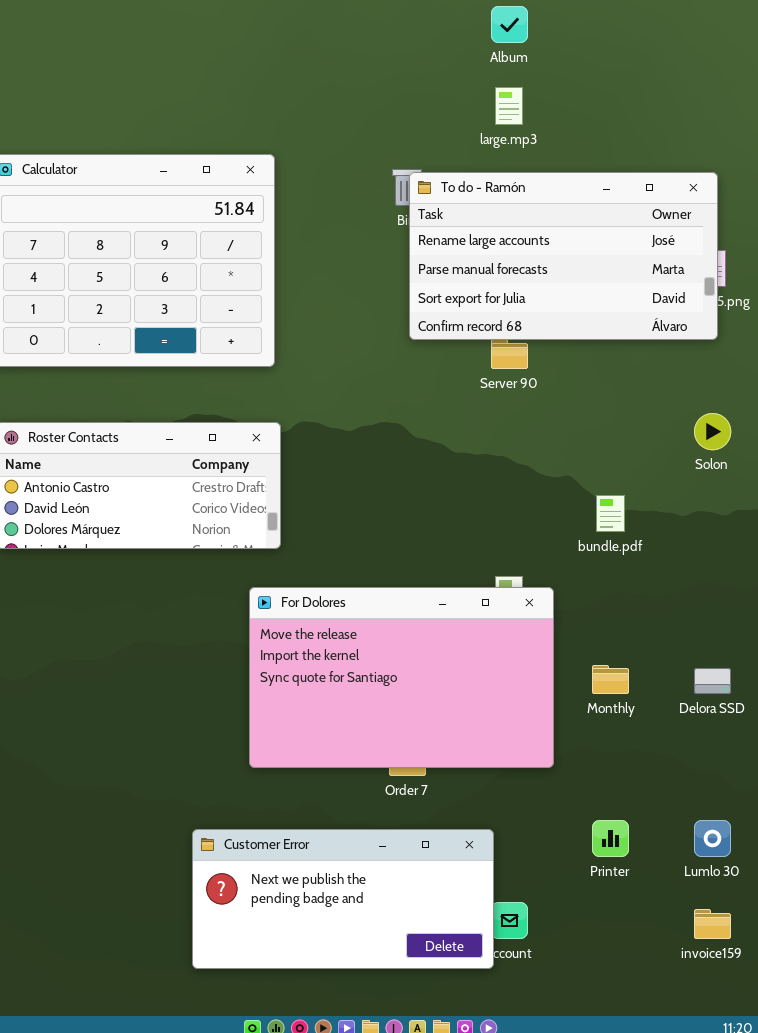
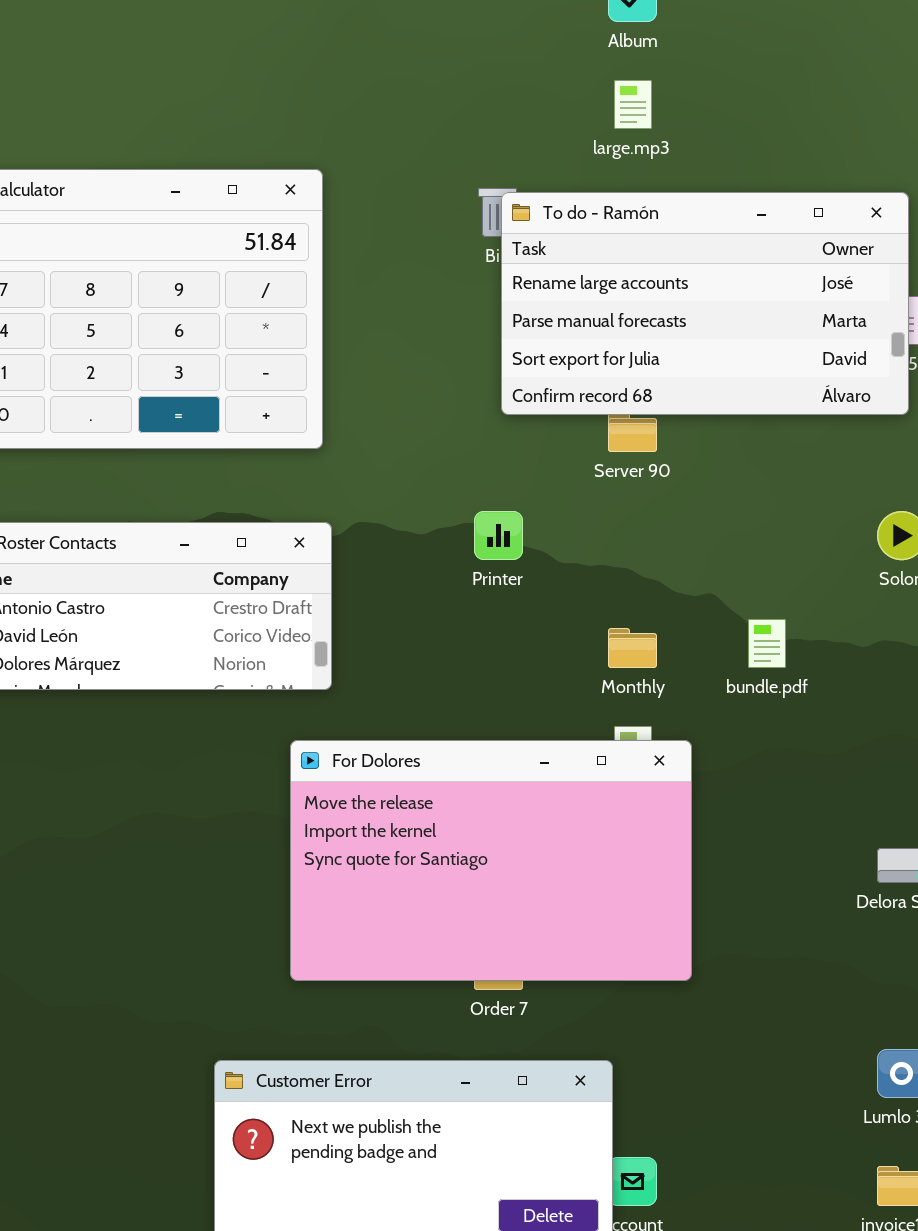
Monthly: [592,665,629,694] -> [608,628,657,668], moved
Printer: [592,820,629,857] -> [474,511,523,560], moved

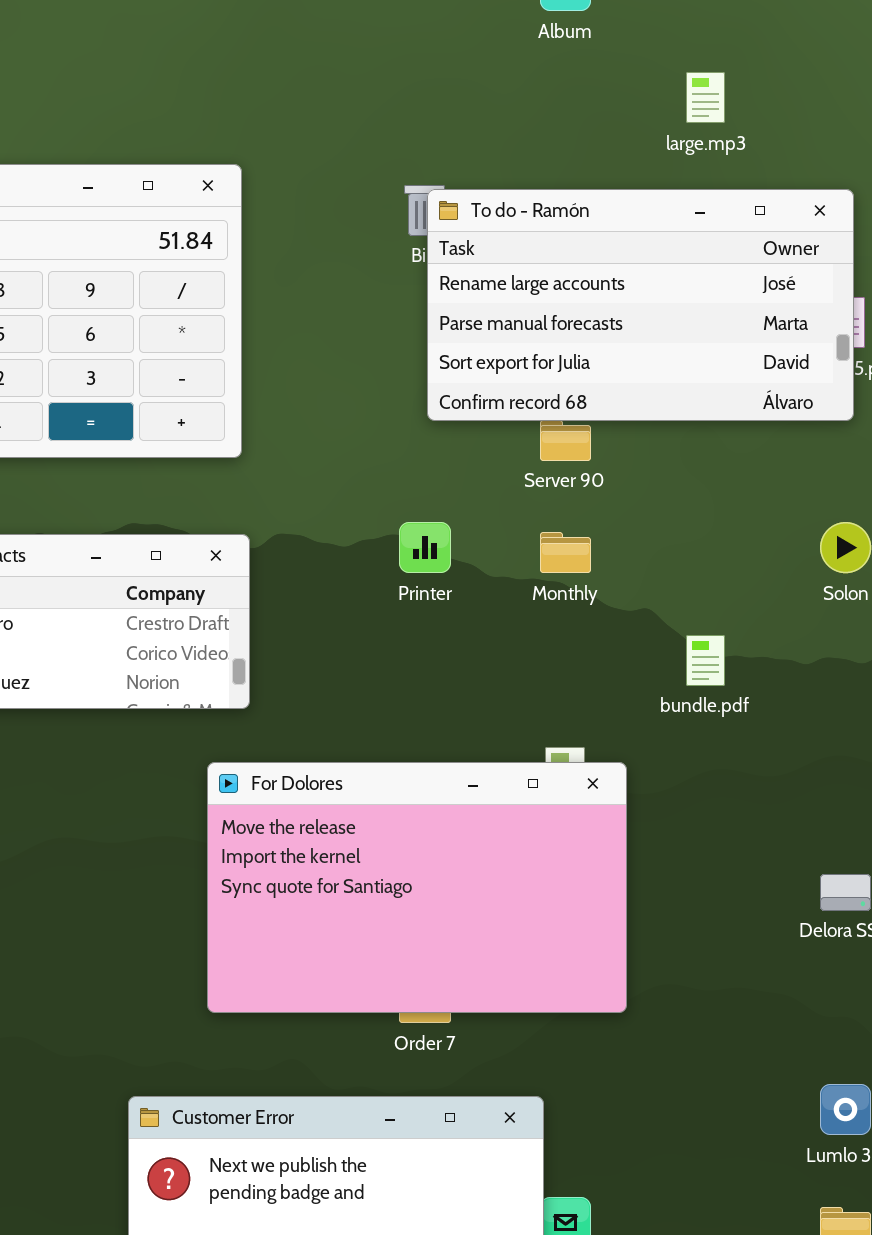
large.mp3: [614,80,652,129] -> [686,72,725,123], moved
Monthly: [608,628,657,668] -> [540,532,591,573], moved

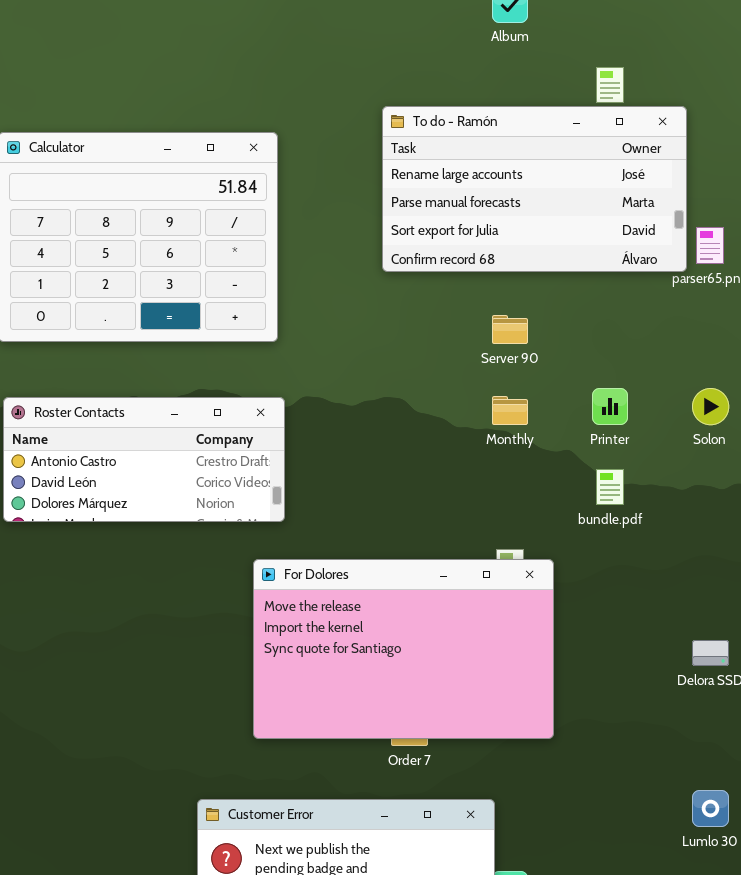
To do - Ramón: [427,189,854,421] -> [382,106,687,272], moved
Printer: [399,522,451,573] -> [592,388,628,425], moved

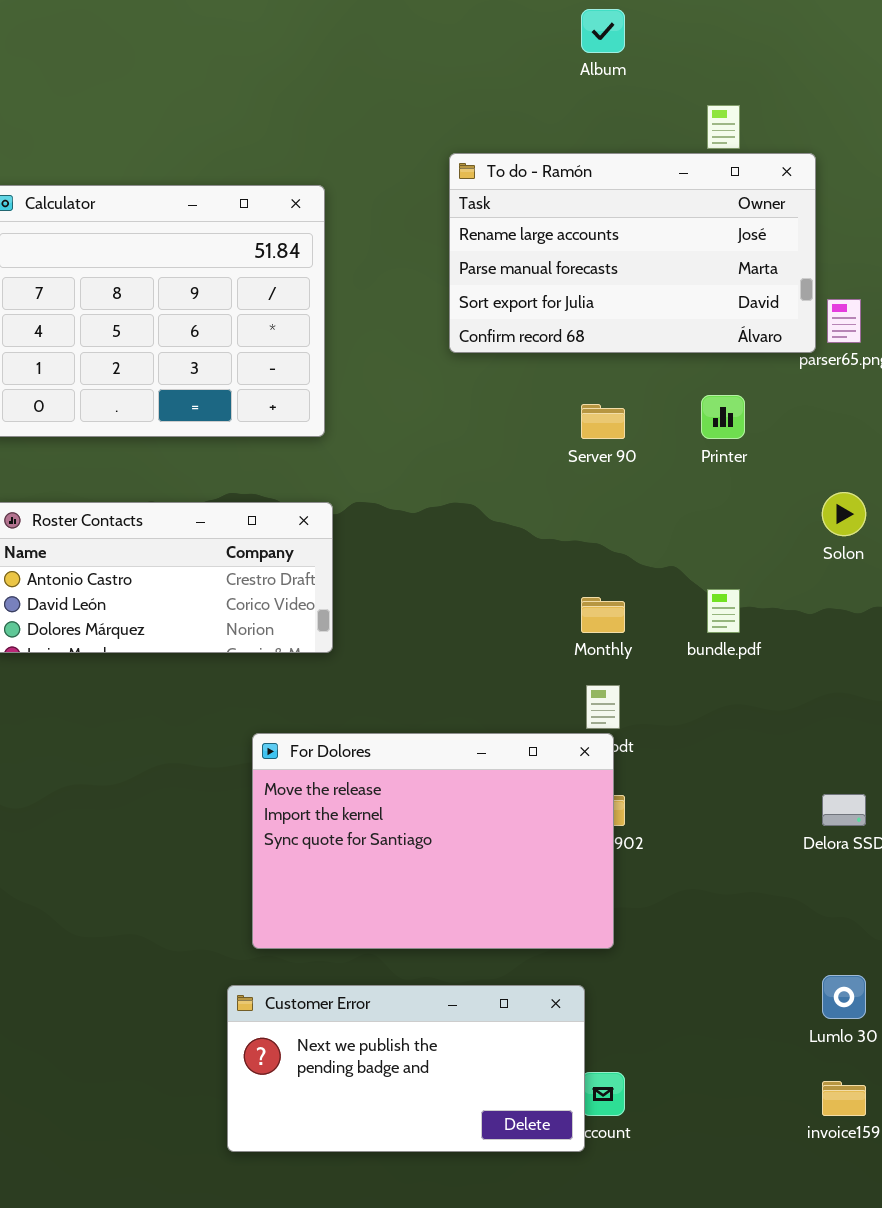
Printer: [592,388,628,425] -> [701,395,745,439], moved
Monthly: [492,396,528,425] -> [581,597,625,633], moved
For Dolores: [253,559,554,739] -> [252,733,614,949], moved

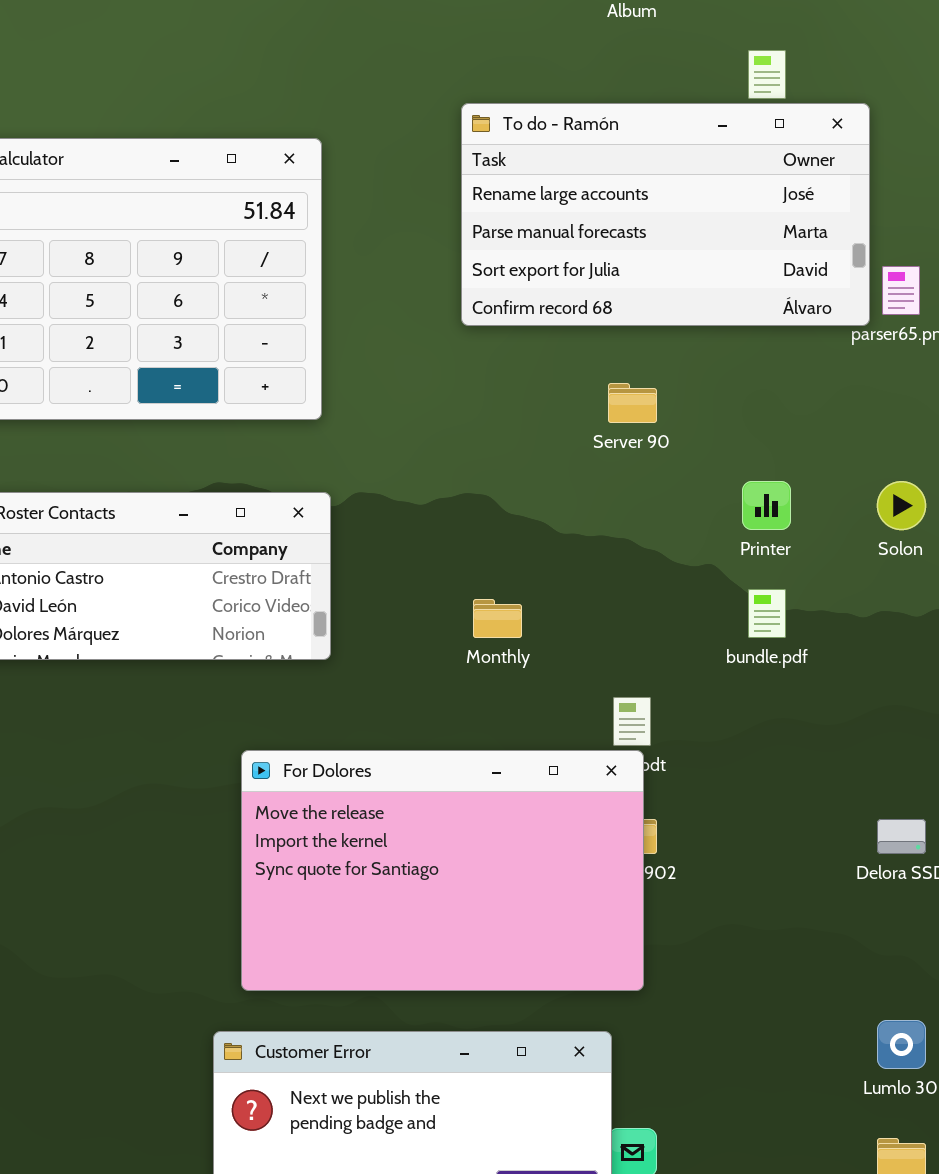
Printer: [701,395,745,439] -> [742,481,791,530], moved
Monthly: [581,597,625,633] -> [473,599,522,638], moved

